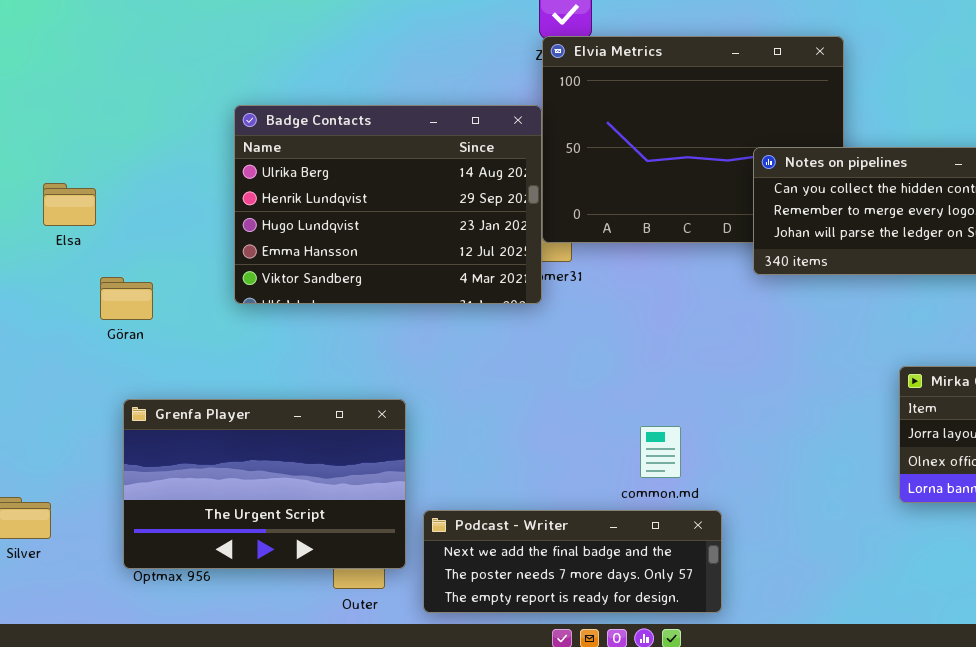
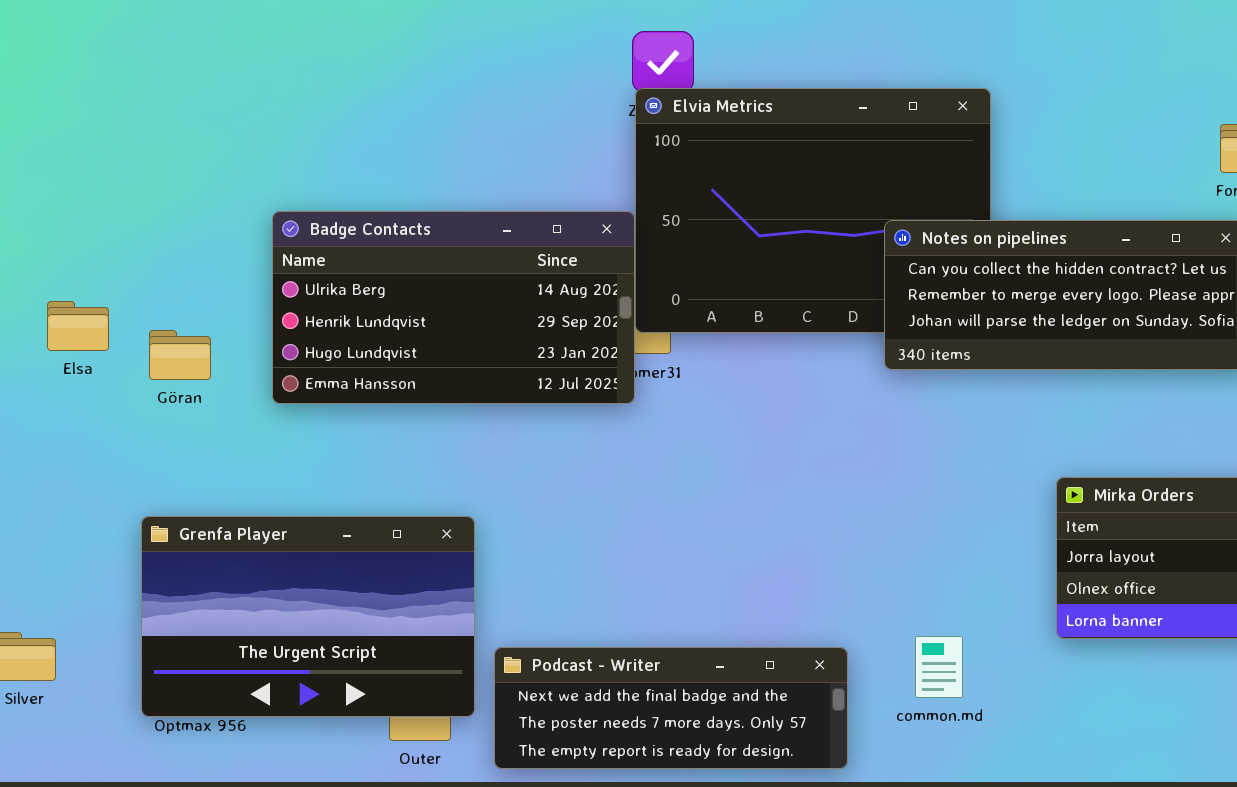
Badge Contacts: [234,105,542,304] -> [272,211,635,404], resized
Elsa: [43,183,96,226] -> [47,301,109,351], moved
Göran: [100,277,153,320] -> [149,330,211,380], moved
common.md: [640,426,681,478] -> [915,636,963,698], moved

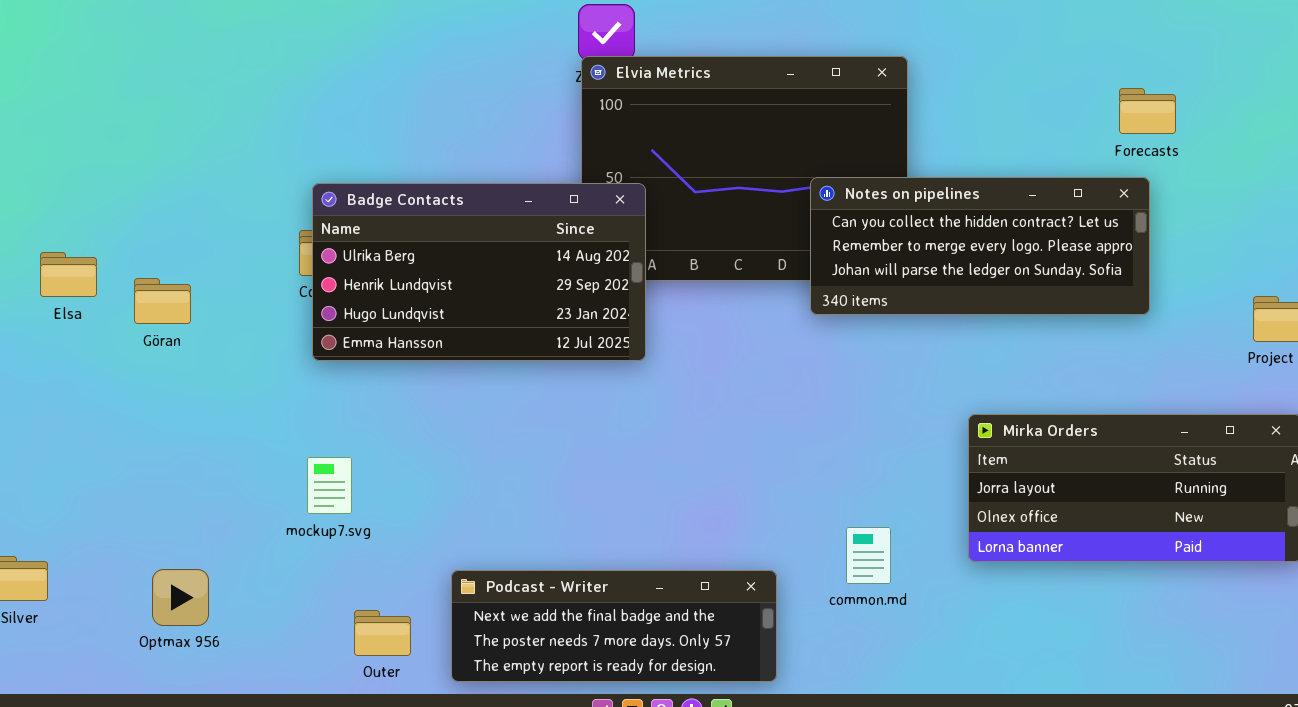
Badge Contacts: [272,211,635,404] -> [312,183,646,361], moved
Grenfa Player: [141,516,475,717] -> none, closed
common.md: [915,636,963,698] -> [846,527,891,584], moved

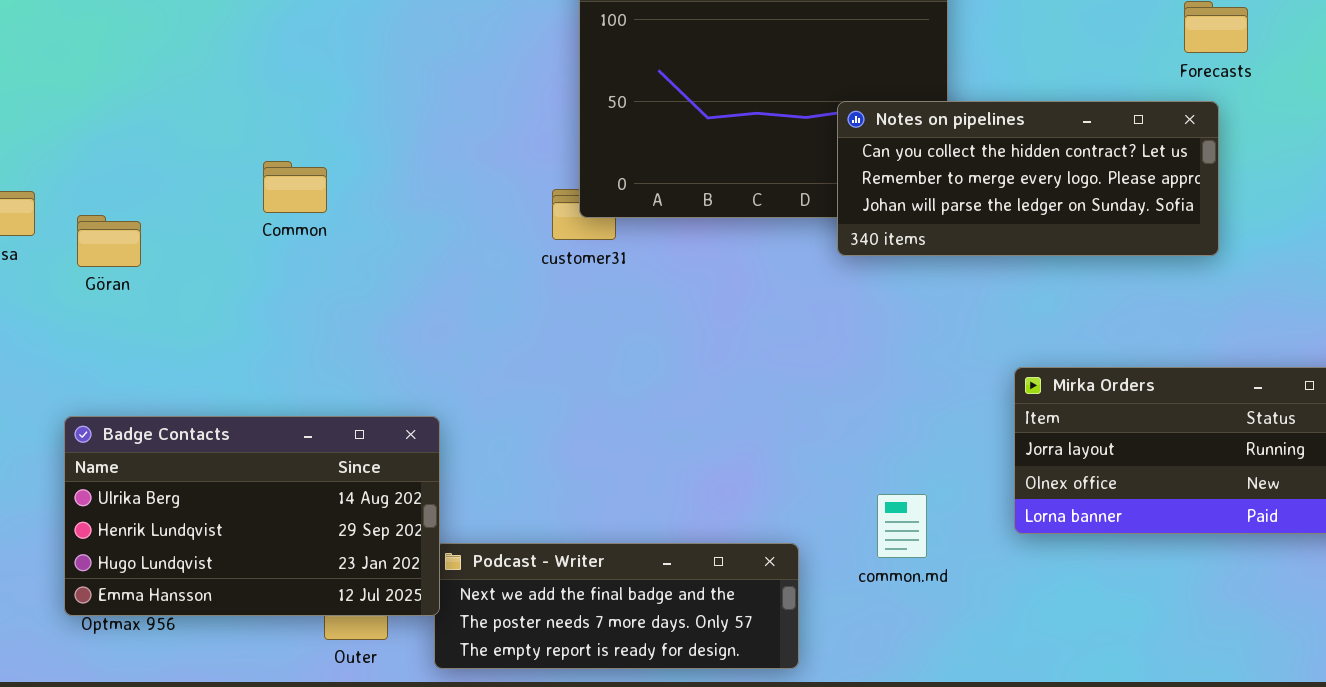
Badge Contacts: [312,183,646,361] -> [64,416,440,616], moved

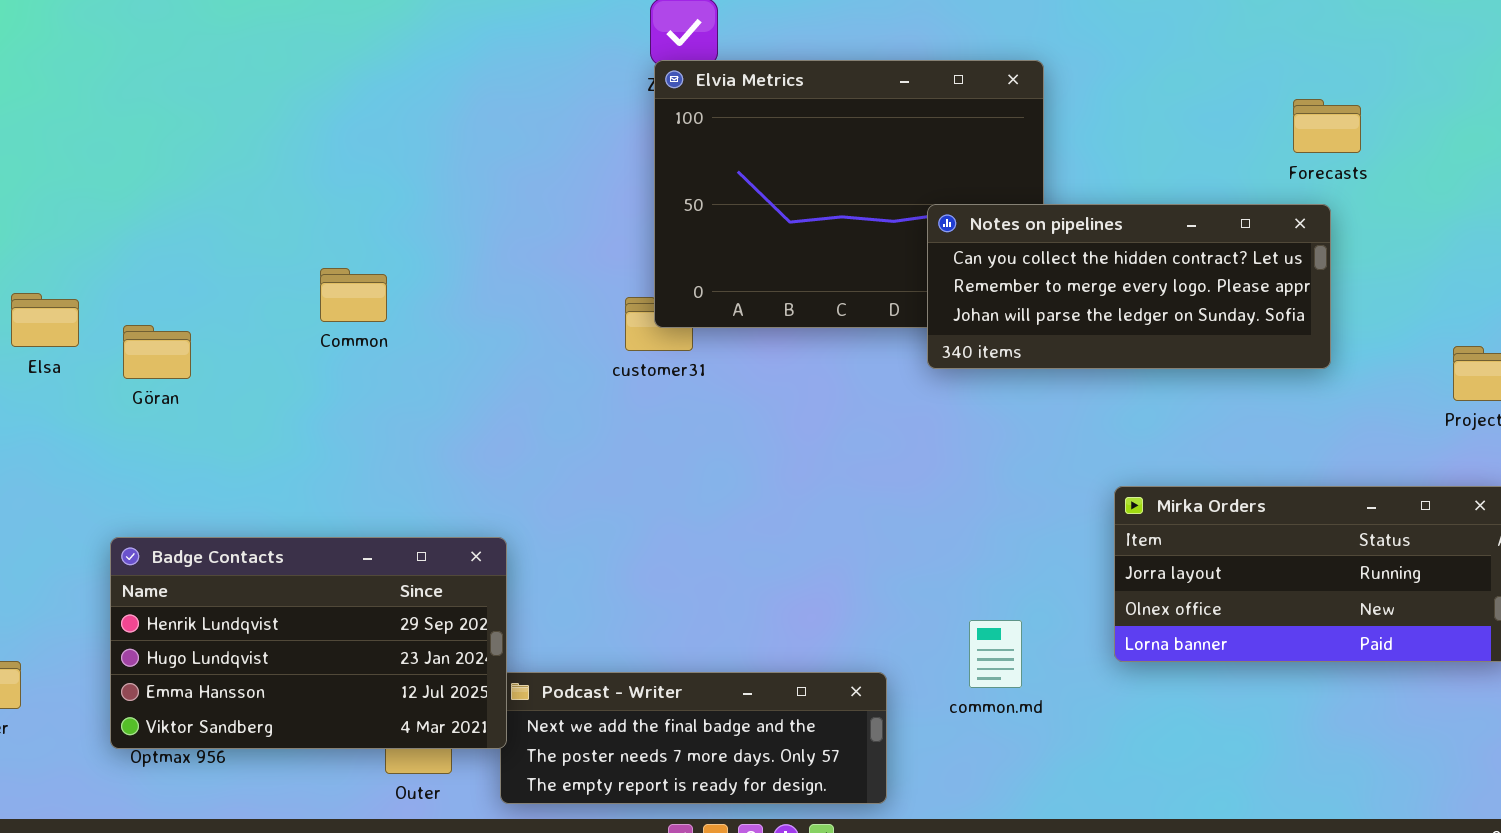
Badge Contacts: [64,416,440,616] -> [110,537,507,749], scrolled down 1 row

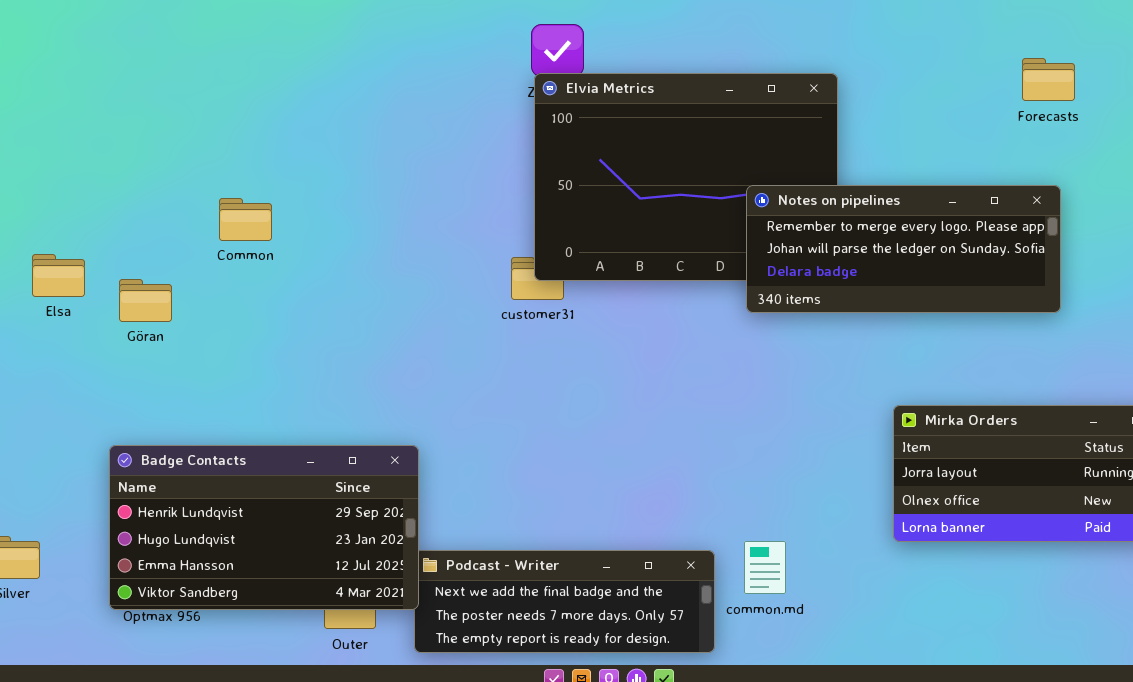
Forecasts: [1293,99,1361,153] -> [1022,58,1075,101], moved
Notes on pipelines: [927,204,1331,369] -> [746,185,1061,313], scrolled down 1 row
Common: [320,268,387,322] -> [219,198,272,241], moved
common.md: [969,620,1022,688] -> [744,541,786,594], moved

